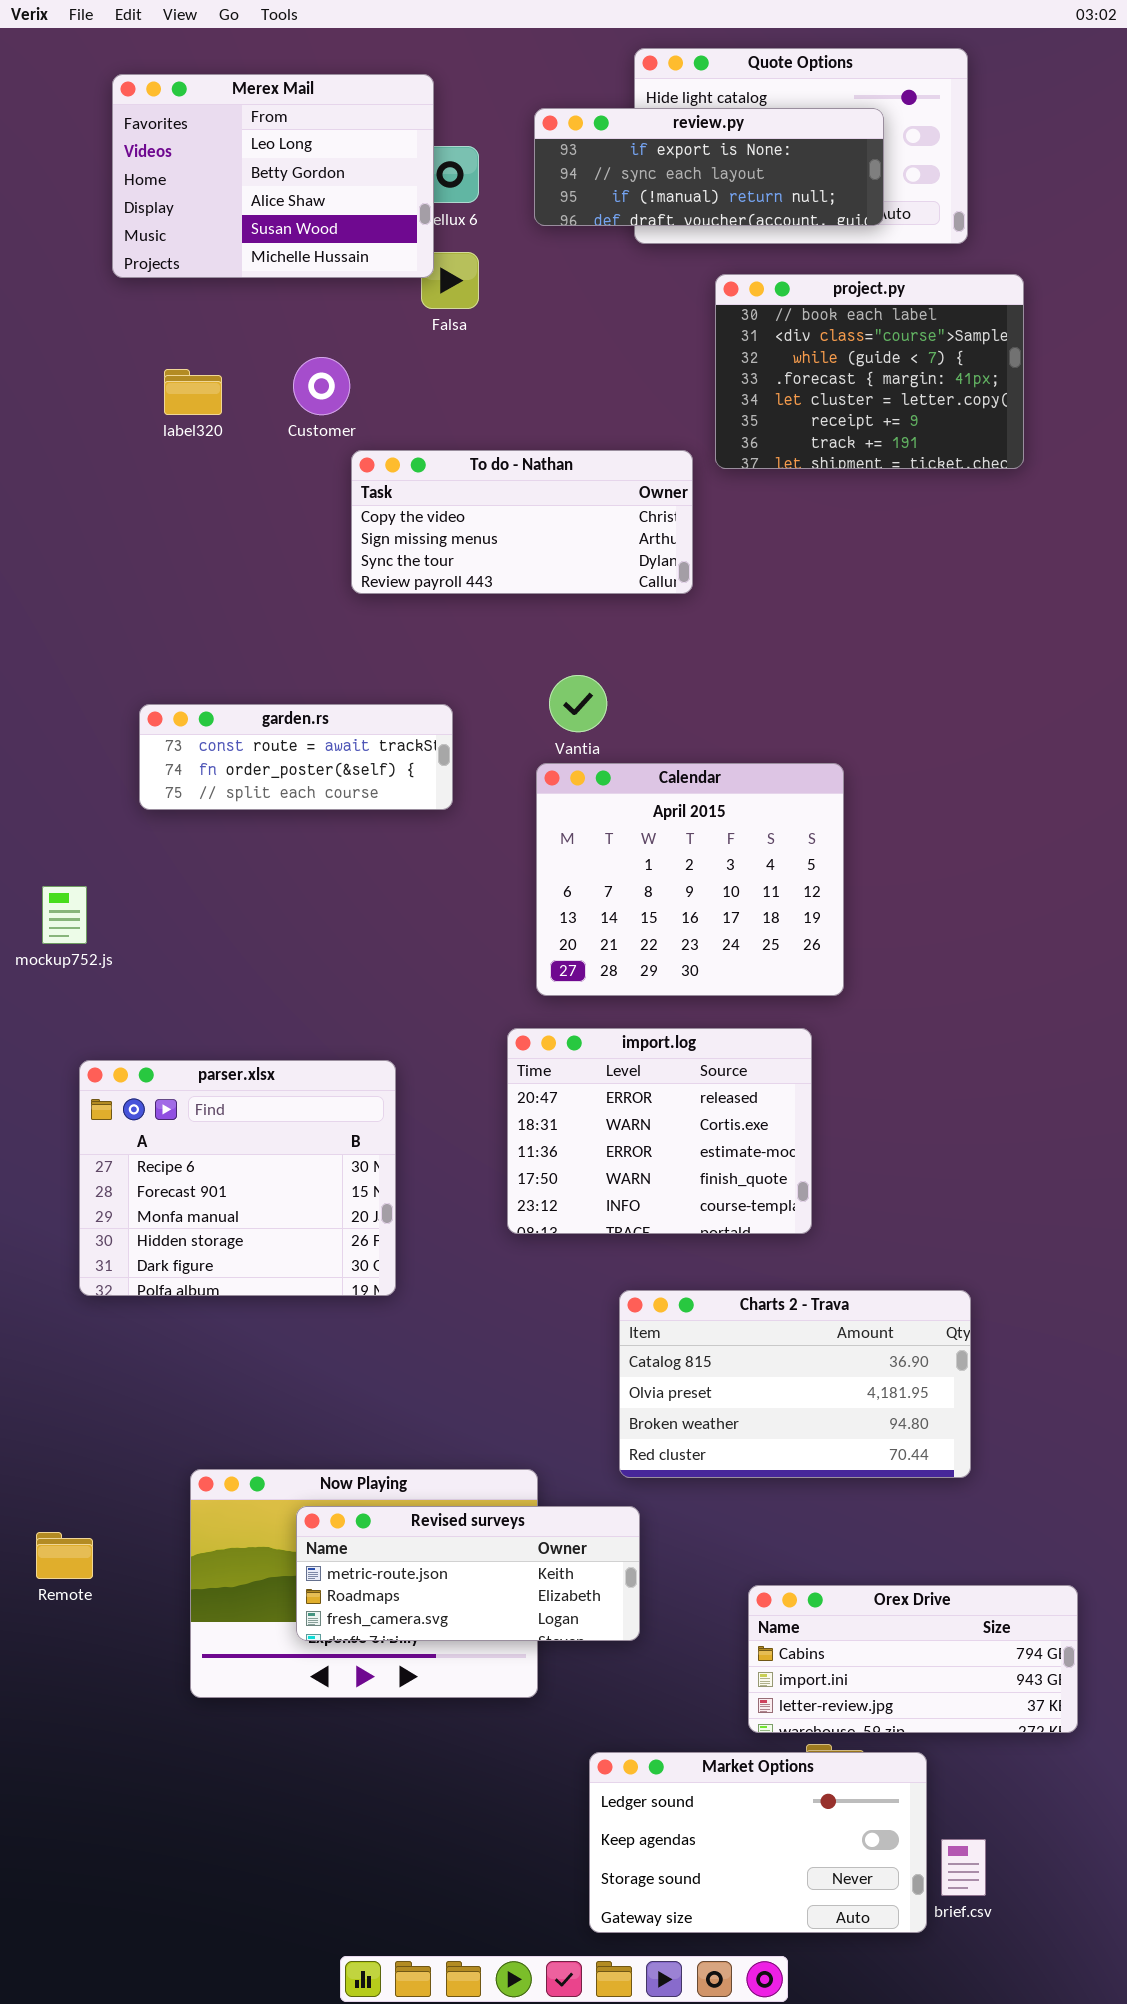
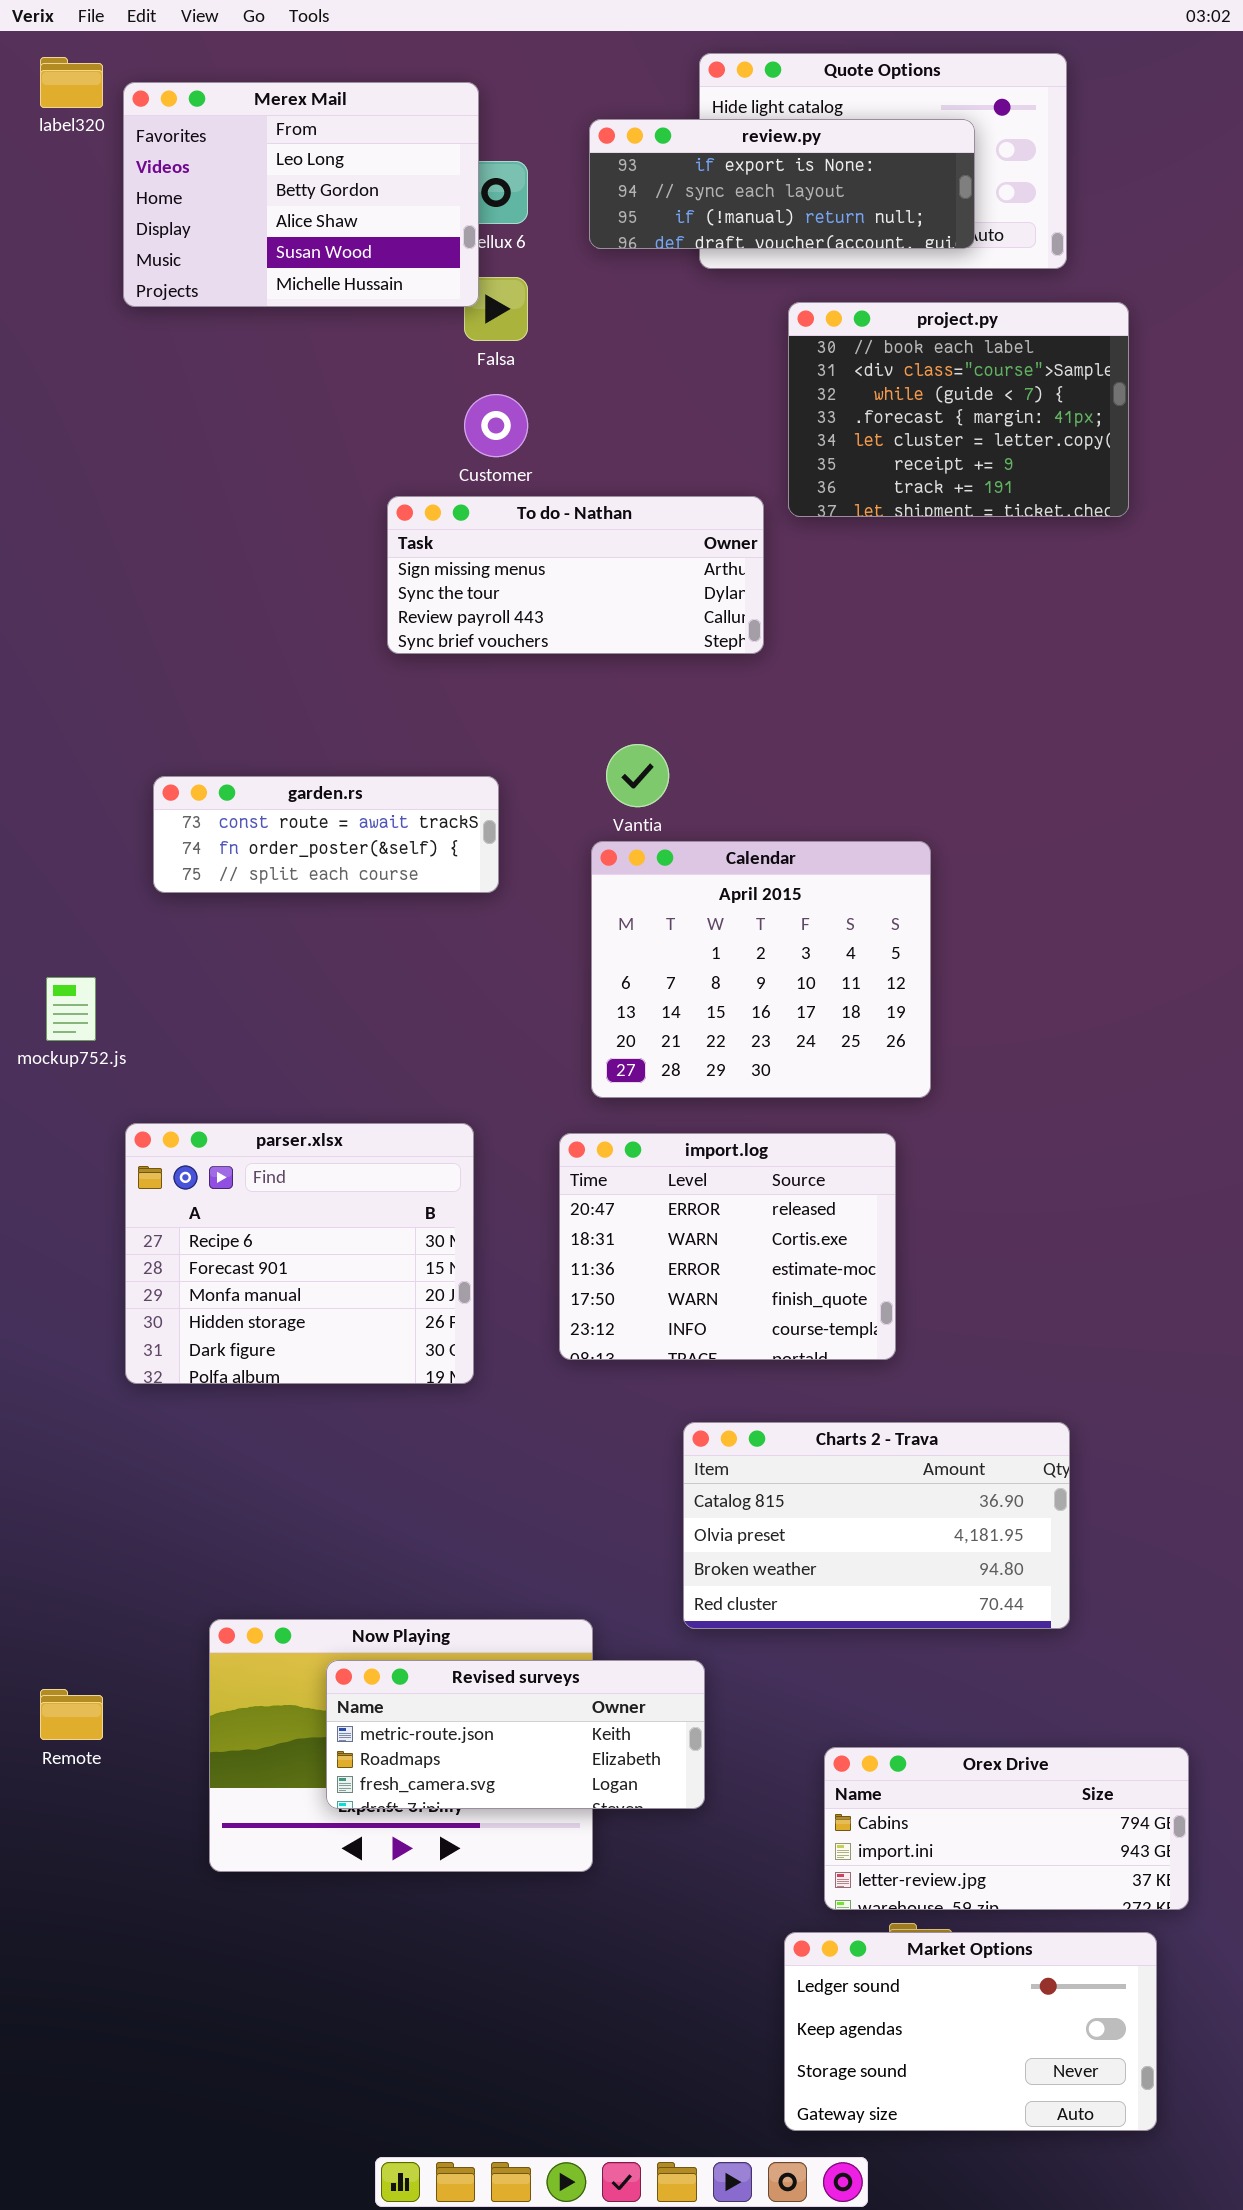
Customer: [293,357,350,415] -> [464,394,528,457], moved
label320: [164,369,222,415] -> [40,57,103,108], moved
To do - Nathan: [351,450,693,594] -> [387,496,764,654], scrolled down 1 row
parser.xlsx: [79,1060,396,1296] -> [125,1123,474,1384], moved
Market Options: [589,1752,927,1933] -> [784,1932,1157,2131], moved

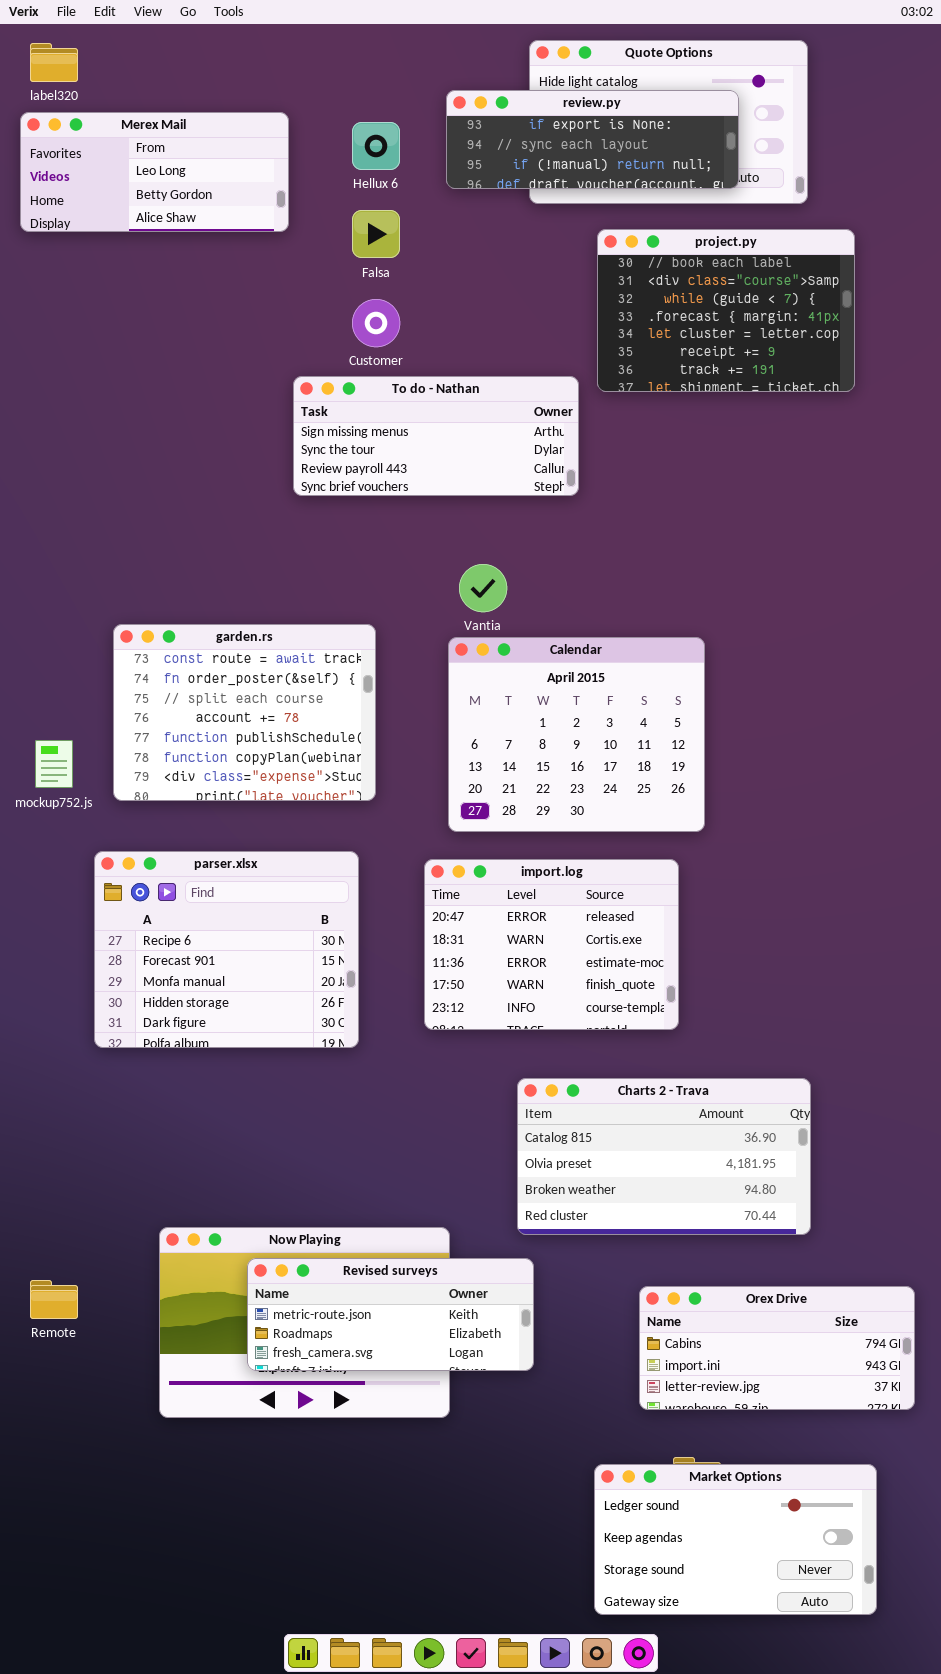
Merex Mail: [123,82,479,307] -> [20,112,289,232], moved, resized
garden.rs: [153,776,499,893] -> [113,624,376,801], moved, resized
Orex Drive: [824,1747,1189,1910] -> [639,1286,915,1410], moved

